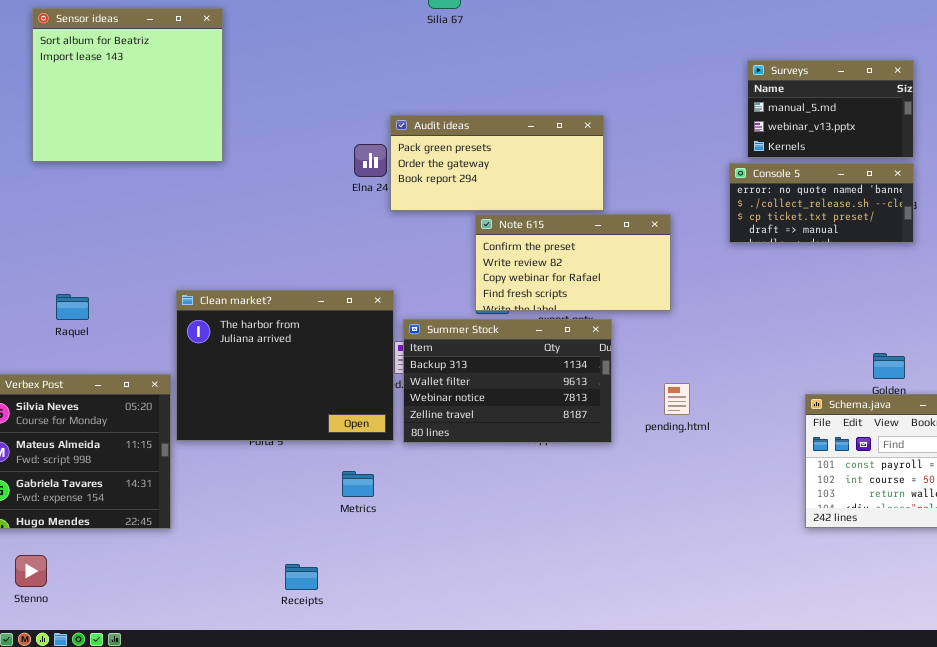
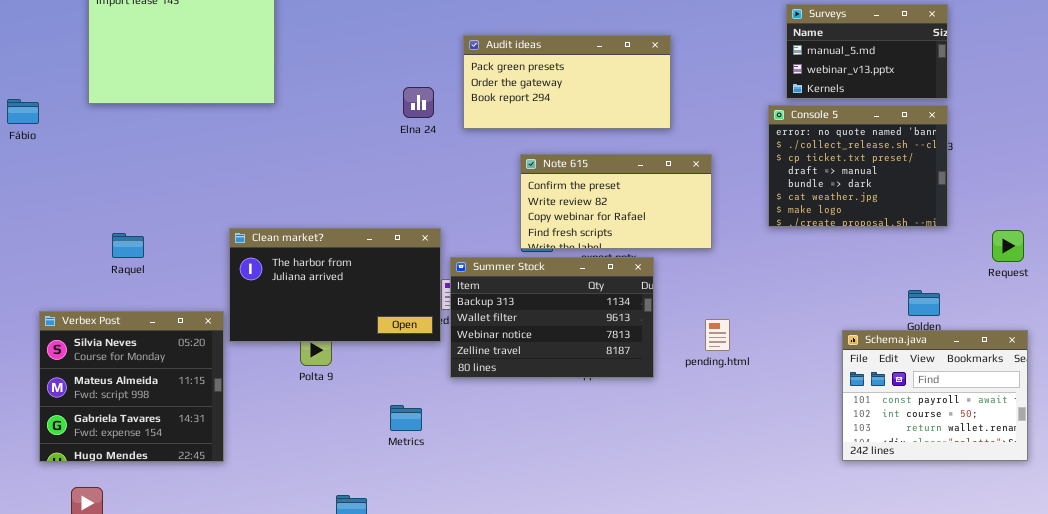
Audit ideas: [390,115,604,211] -> [463,35,671,129], moved
Console 5: [729,163,914,243] -> [768,105,948,227], resized
Clean market?: [176,290,394,441] -> [229,228,441,342], resized

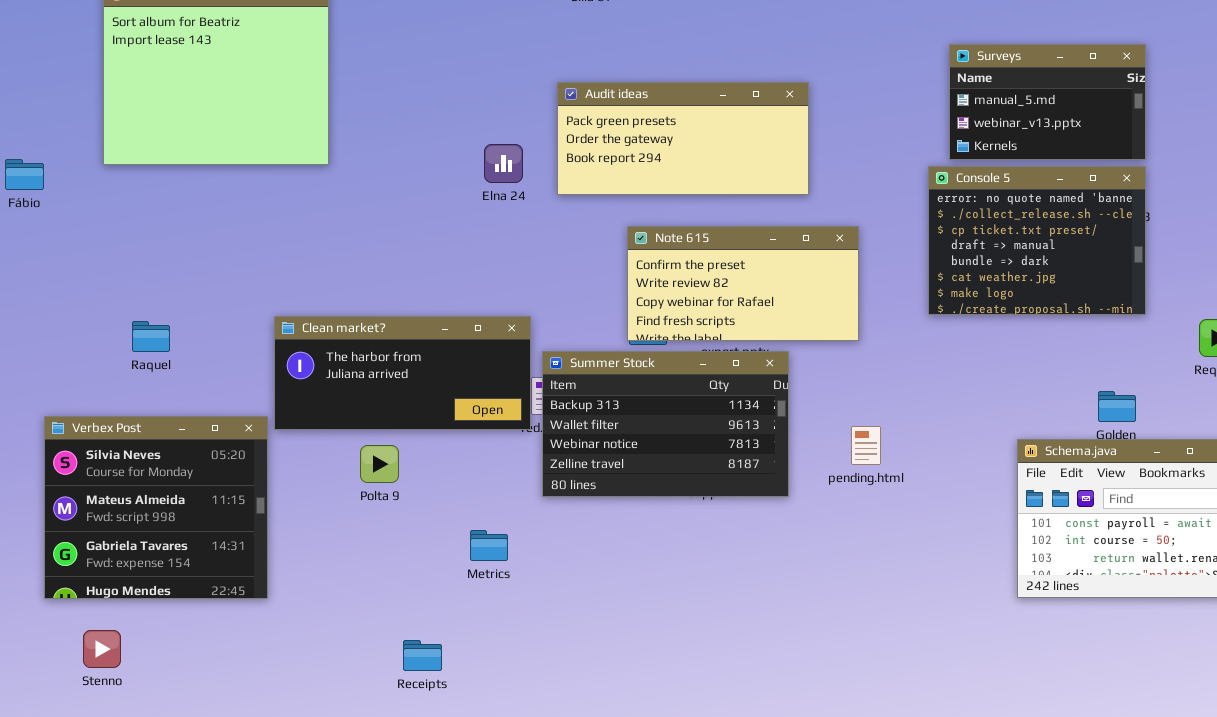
Clean market?: [229,228,441,342] -> [274,316,531,430], resized

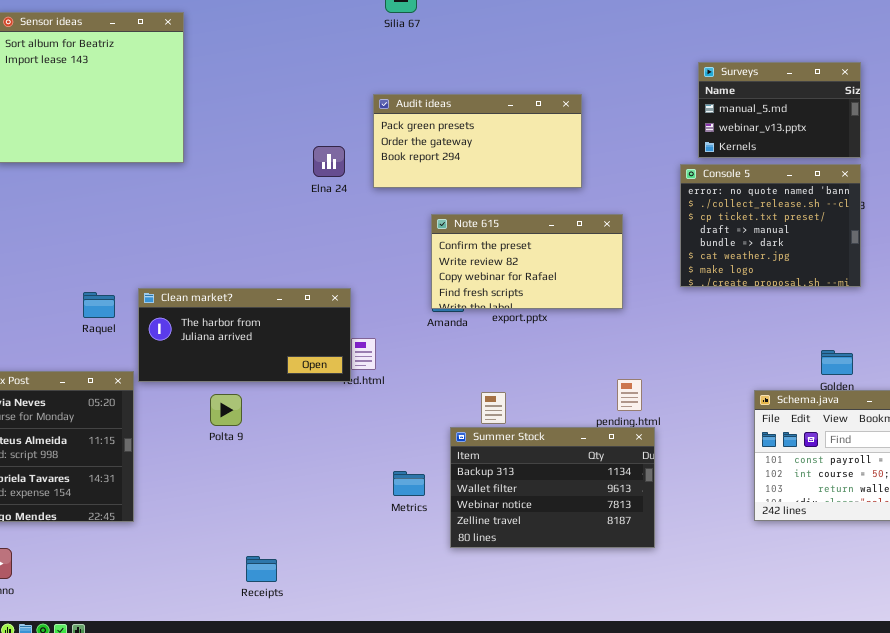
Raquel: [132,321,170,352] -> [83,292,115,318], moved
Summer Stock: [542,351,789,497] -> [450,427,655,548], moved
Metrics: [470,530,508,561] -> [393,471,425,496], moved

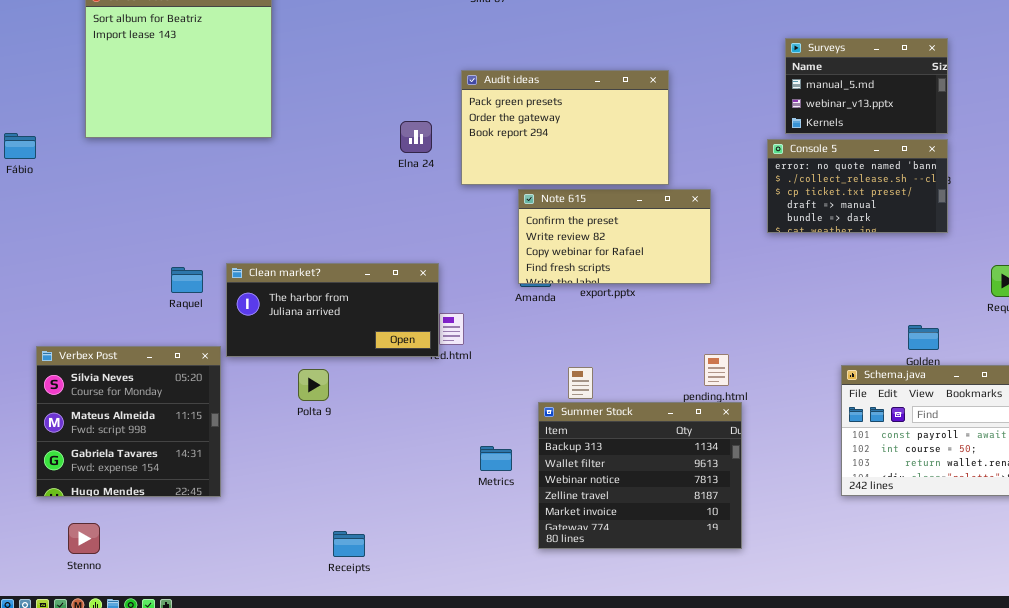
Audit ideas: [373,94,582,188] -> [461,70,669,185], resized
Console 5: [680,164,861,287] -> [767,139,948,233], resized
Summer Stock: [450,427,655,548] -> [538,402,742,549], resized

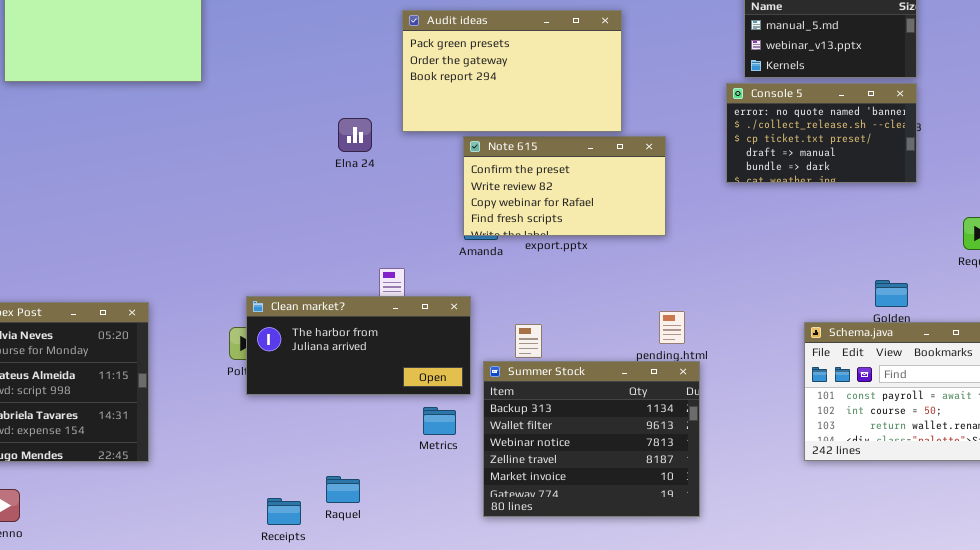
Elna 24: [400,121,432,153] -> [338,118,372,152], moved
Clean market?: [226,263,439,357] -> [246,296,471,395], moved
Raquel: [171,267,203,293] -> [326,476,360,503], moved

